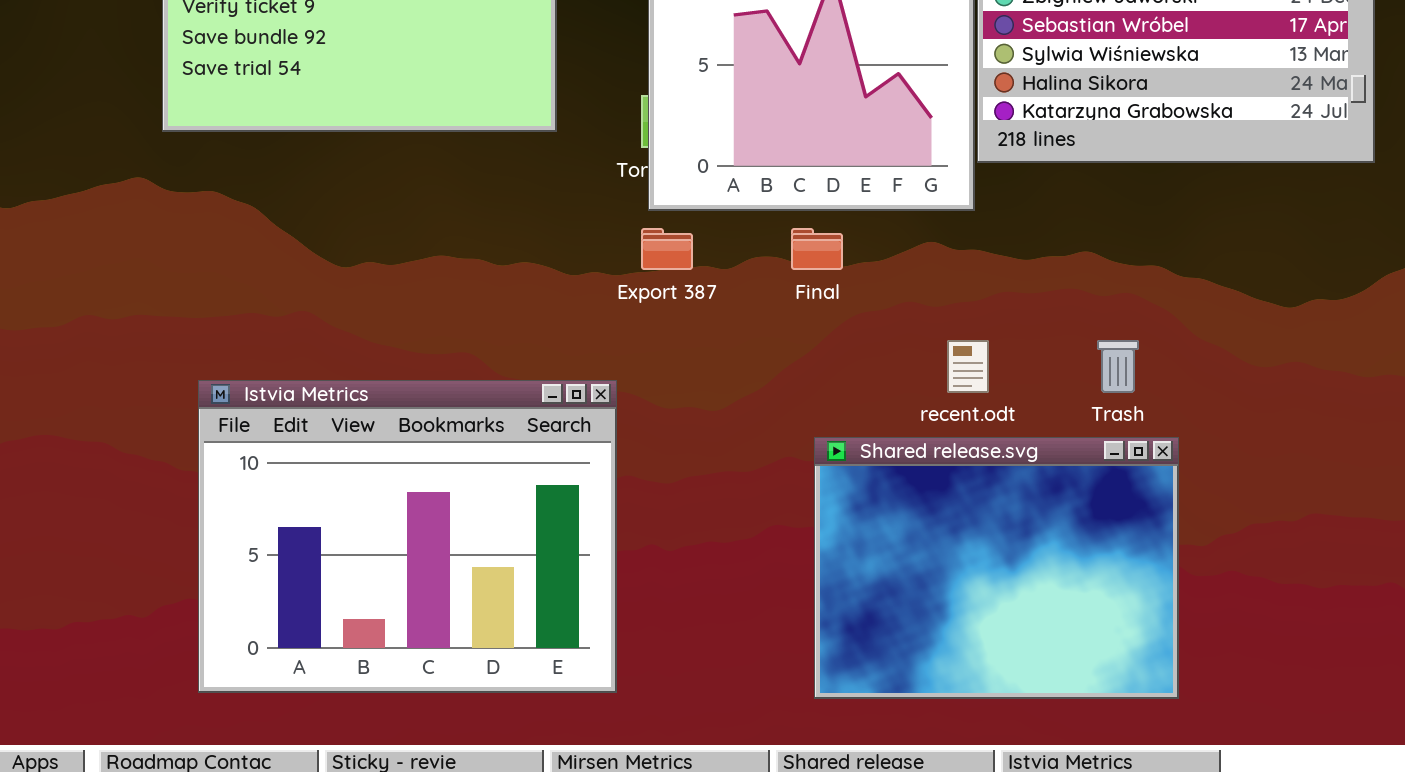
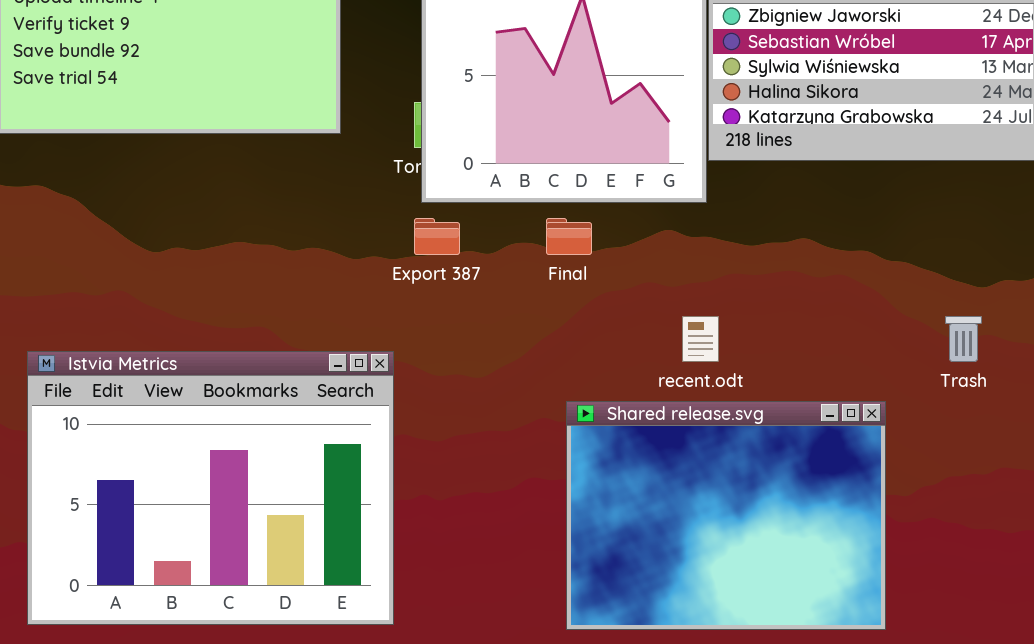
Trash: [1097,340,1139,393] -> [945,316,982,362], moved

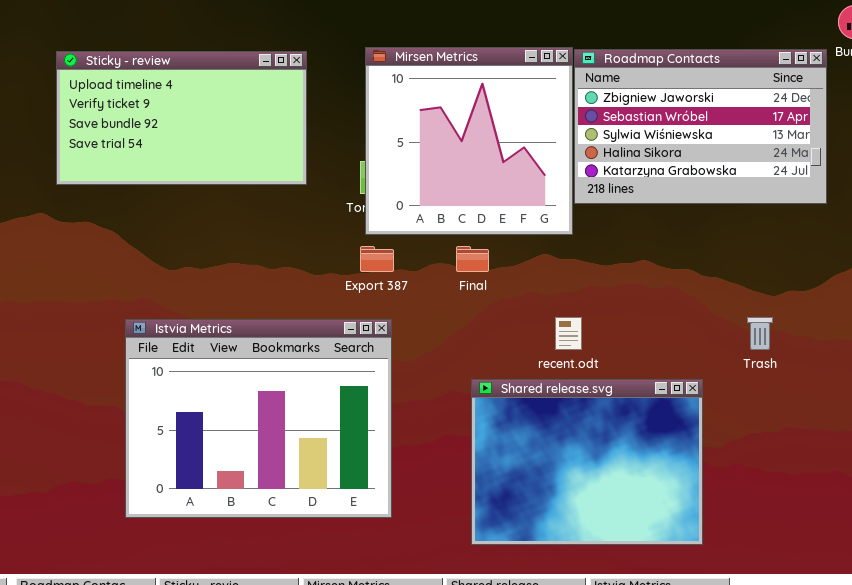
Istvia Metrics: [27,351,394,625] -> [125,319,392,518], moved

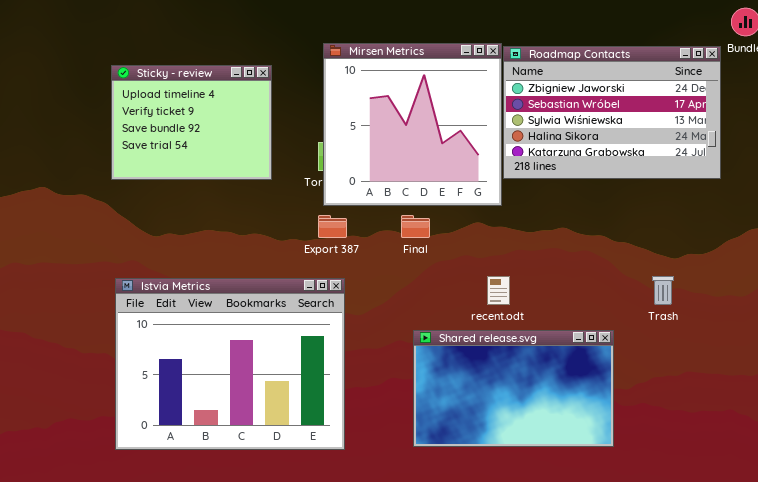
Sticky - review: [56,51,307,185] -> [111,65,272,180], moved, resized
Shared release.svg: [471,379,703,545] -> [413,330,614,447], resized

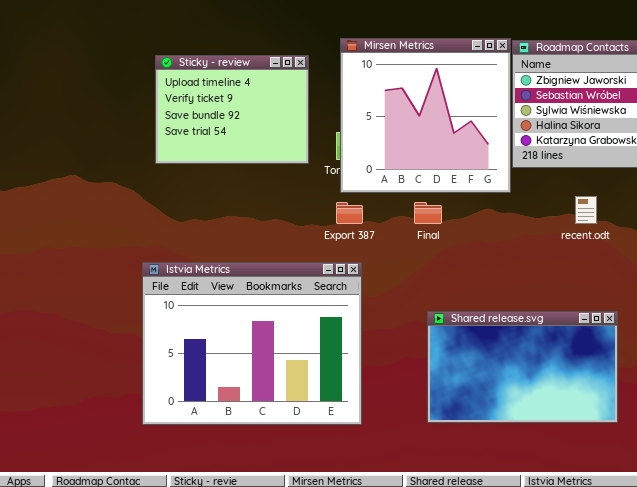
Sticky - review: [111,65,272,180] -> [155,55,309,164], moved
recent.odt: [487,276,510,305] -> [575,196,597,224], moved

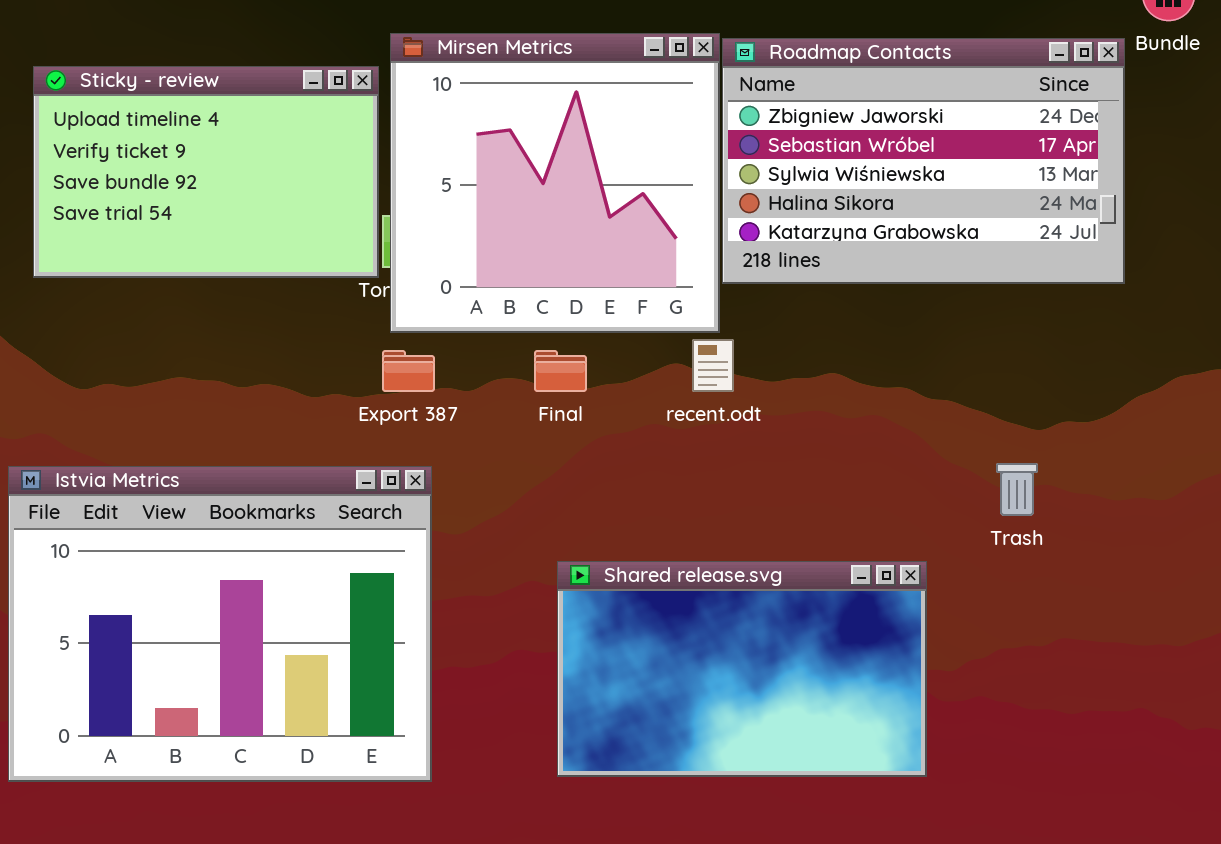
Sticky - review: [155,55,309,164] -> [33,66,379,278], resized
recent.odt: [575,196,597,224] -> [692,339,734,392], moved

